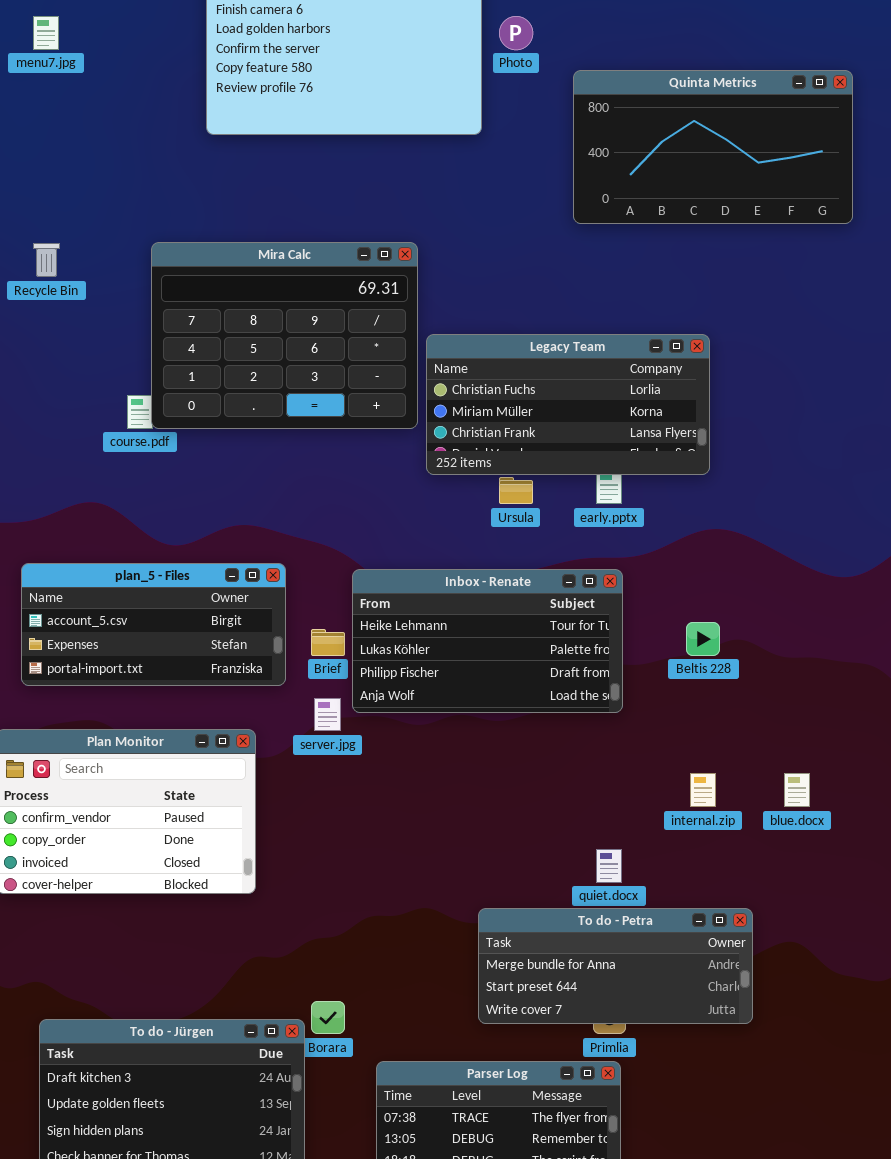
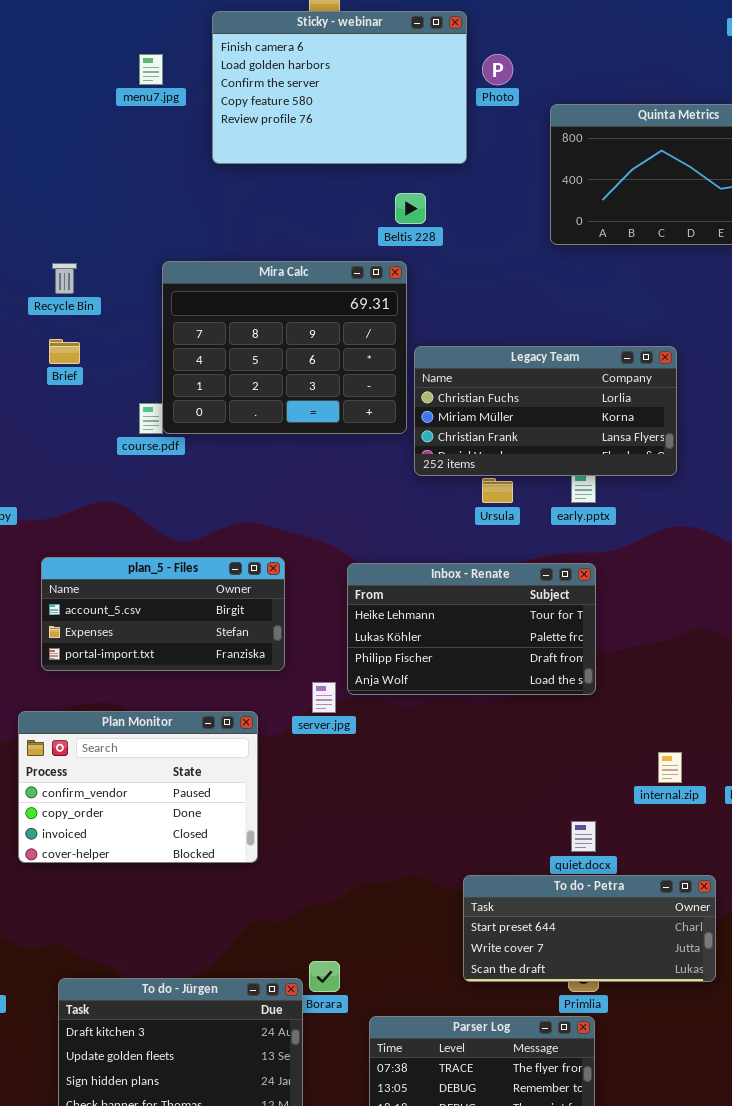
menu7.jpg: [33,16,59,50] -> [139,54,163,85], moved
Beltis 228: [686,622,720,656] -> [395,193,426,224], moved
Brief: [311,629,345,656] -> [49,339,80,364], moved
To do - Petra: [478,908,753,1024] -> [463,875,716,982], scrolled down 1 row

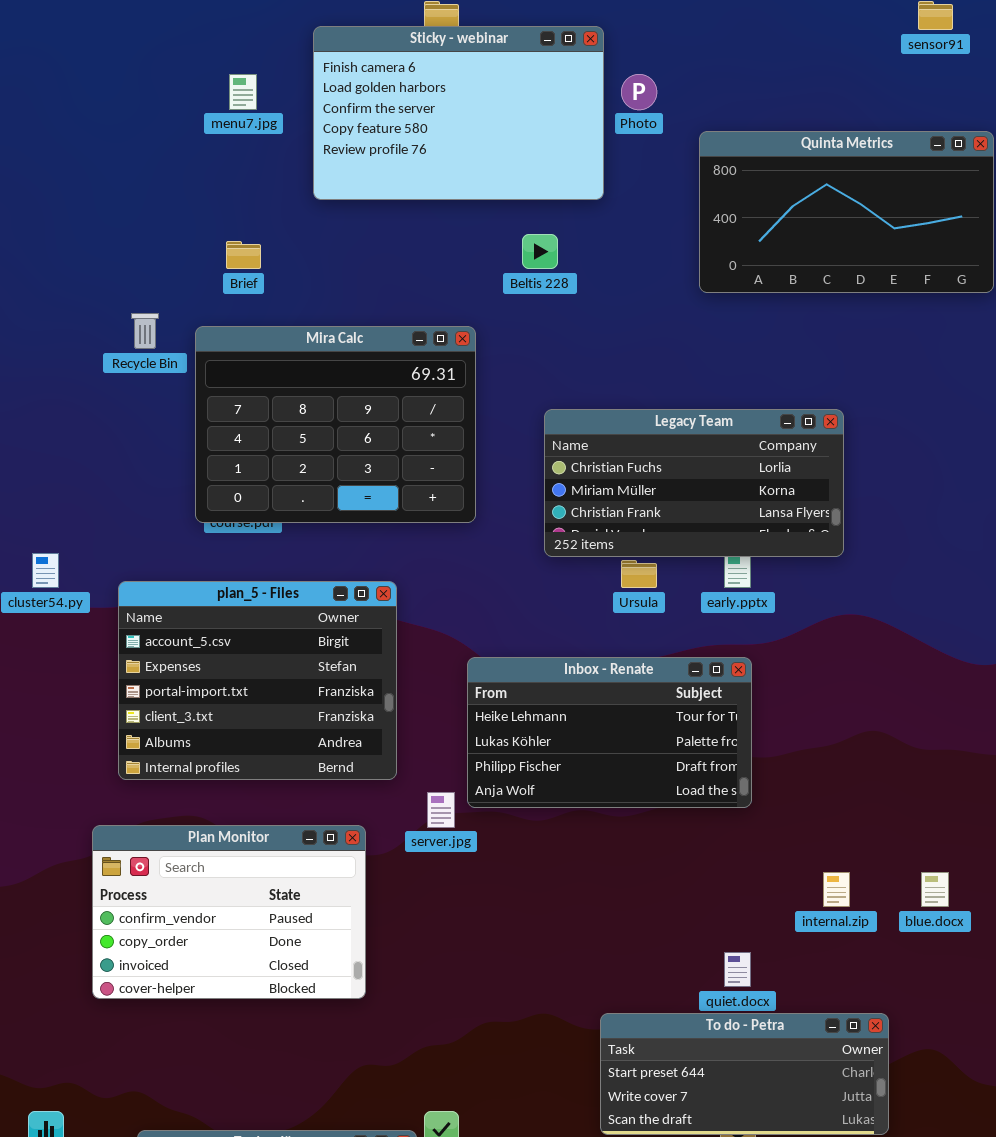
Mira Calc: [162,261,407,434] -> [195,326,476,523], moved
Brief: [49,339,80,364] -> [226,241,261,269], moved
plan_5 - Files: [41,557,285,671] -> [118,581,397,780], resized

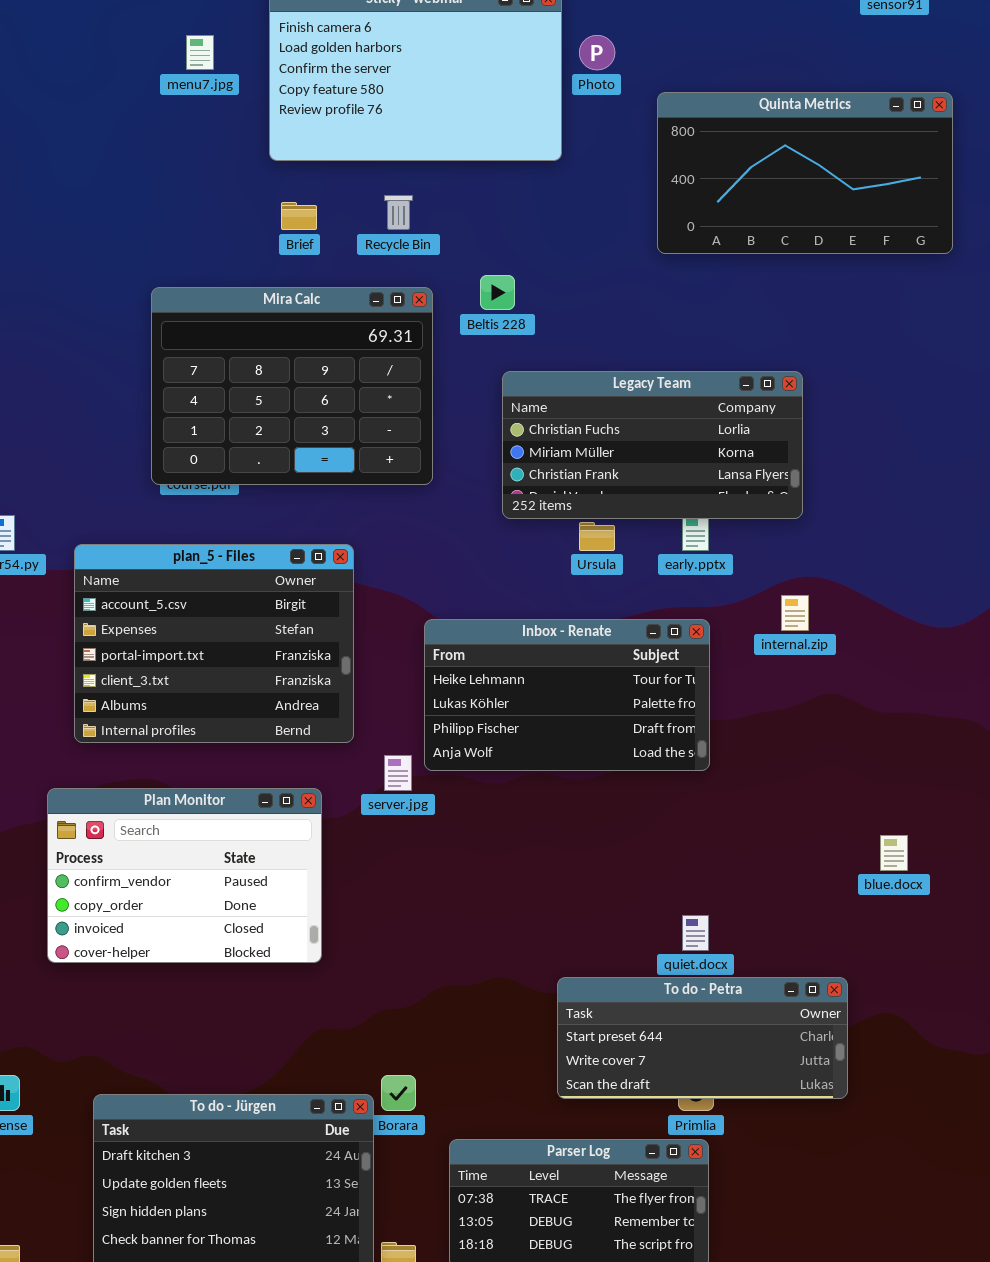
Beltis 228: [522,234,558,269] -> [480,275,515,310], moved
Brief: [226,241,261,269] -> [281,202,317,230], moved
Recycle Bin: [131,313,159,349] -> [384,195,413,230], moved
internal.zip: [823,872,850,907] -> [781,595,809,631], moved

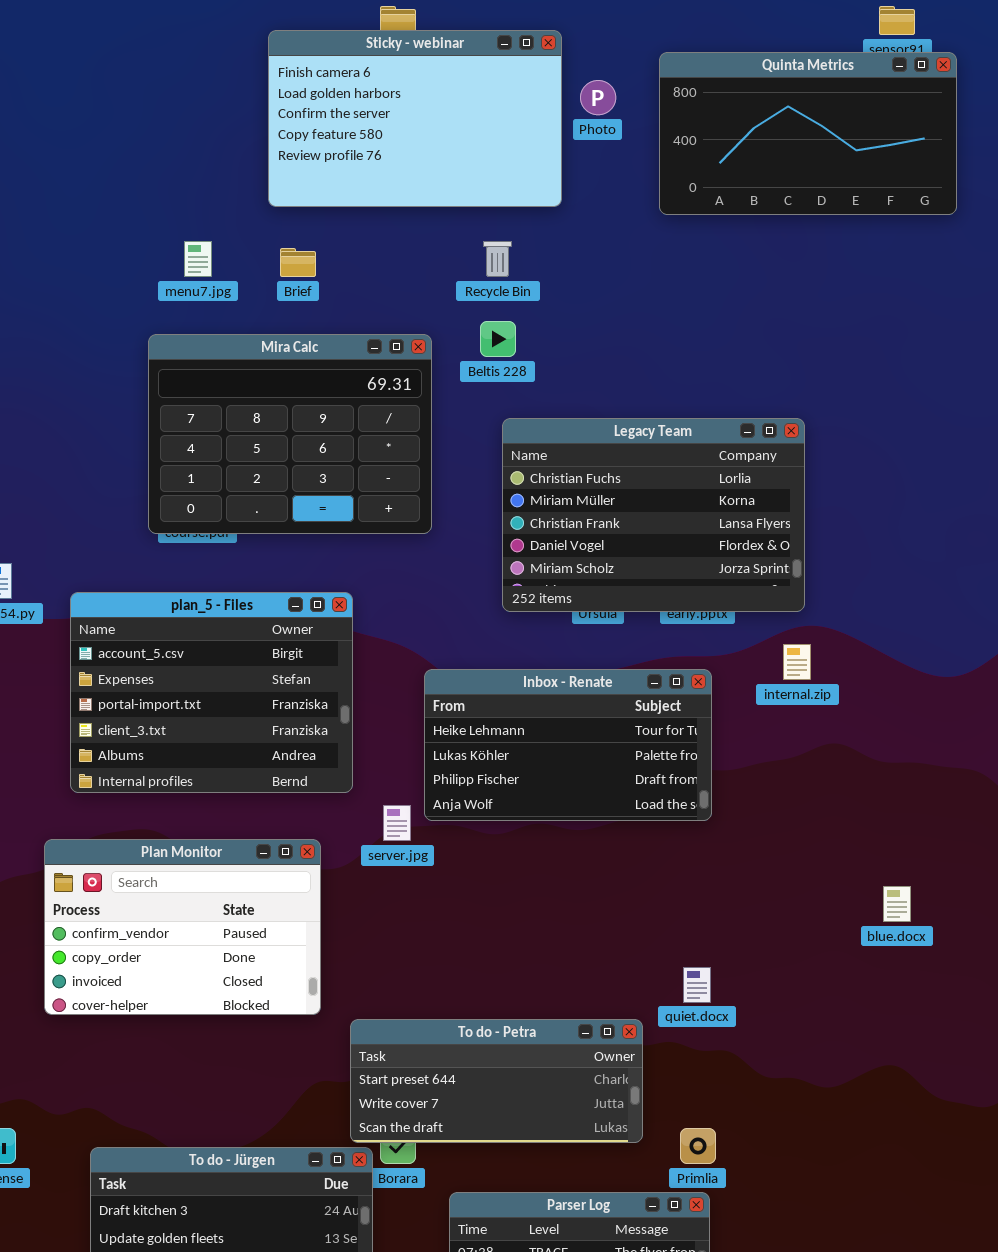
menu7.jpg: [186,35,214,70] -> [184,241,212,277], moved
Quinta Metrics: [657,92,953,254] -> [659,52,957,215], moved
Recycle Bin: [384,195,413,230] -> [483,241,512,277], moved
Legacy Team: [502,371,803,519] -> [502,418,805,612], resized
To do - Petra: [557,977,848,1099] -> [350,1019,643,1143], moved

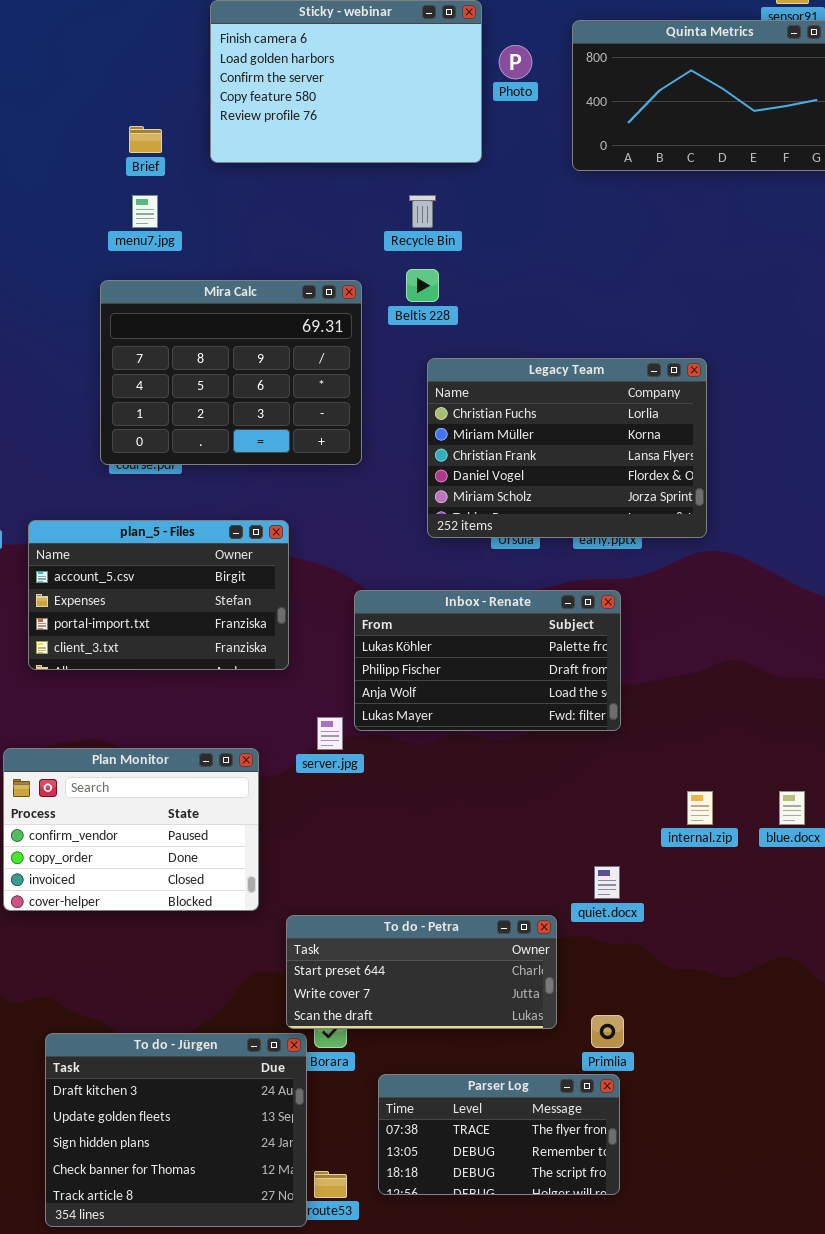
Brief: [280,248,316,277] -> [129,126,162,153], moved
plan_5 - Files: [70,592,353,793] -> [28,520,289,670], resized
internal.zip: [783,644,811,680] -> [687,791,713,825], moved
Inbox - Renate: [424,669,712,821] -> [354,590,621,731], scrolled down 1 row

